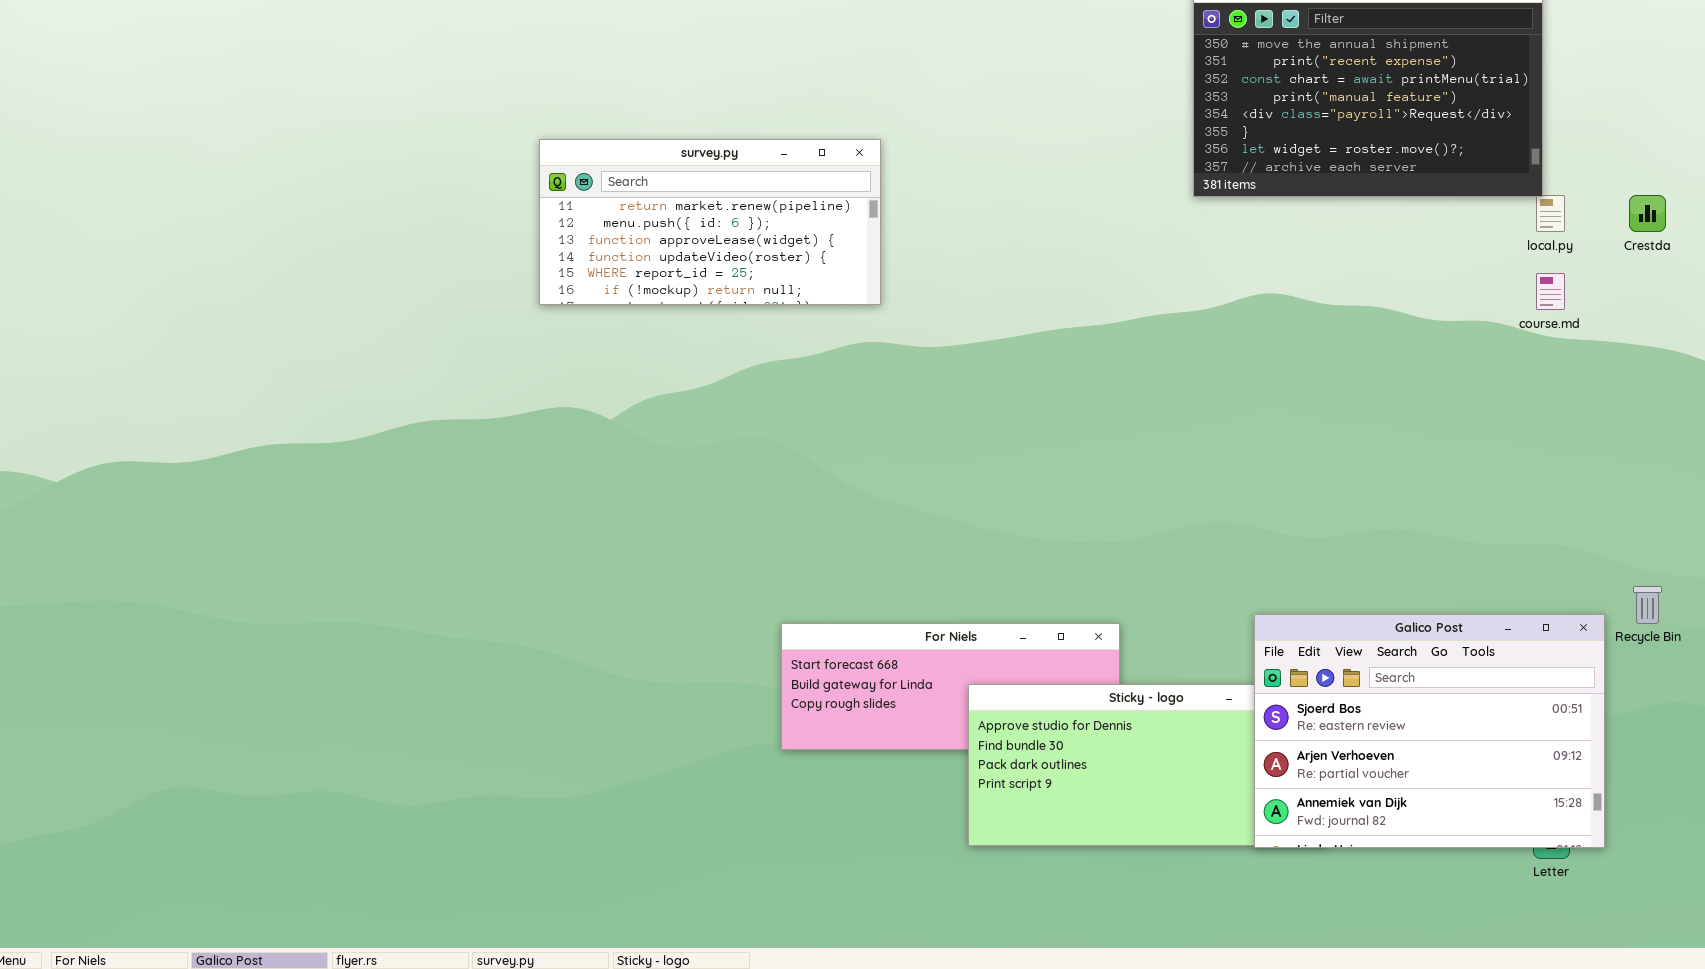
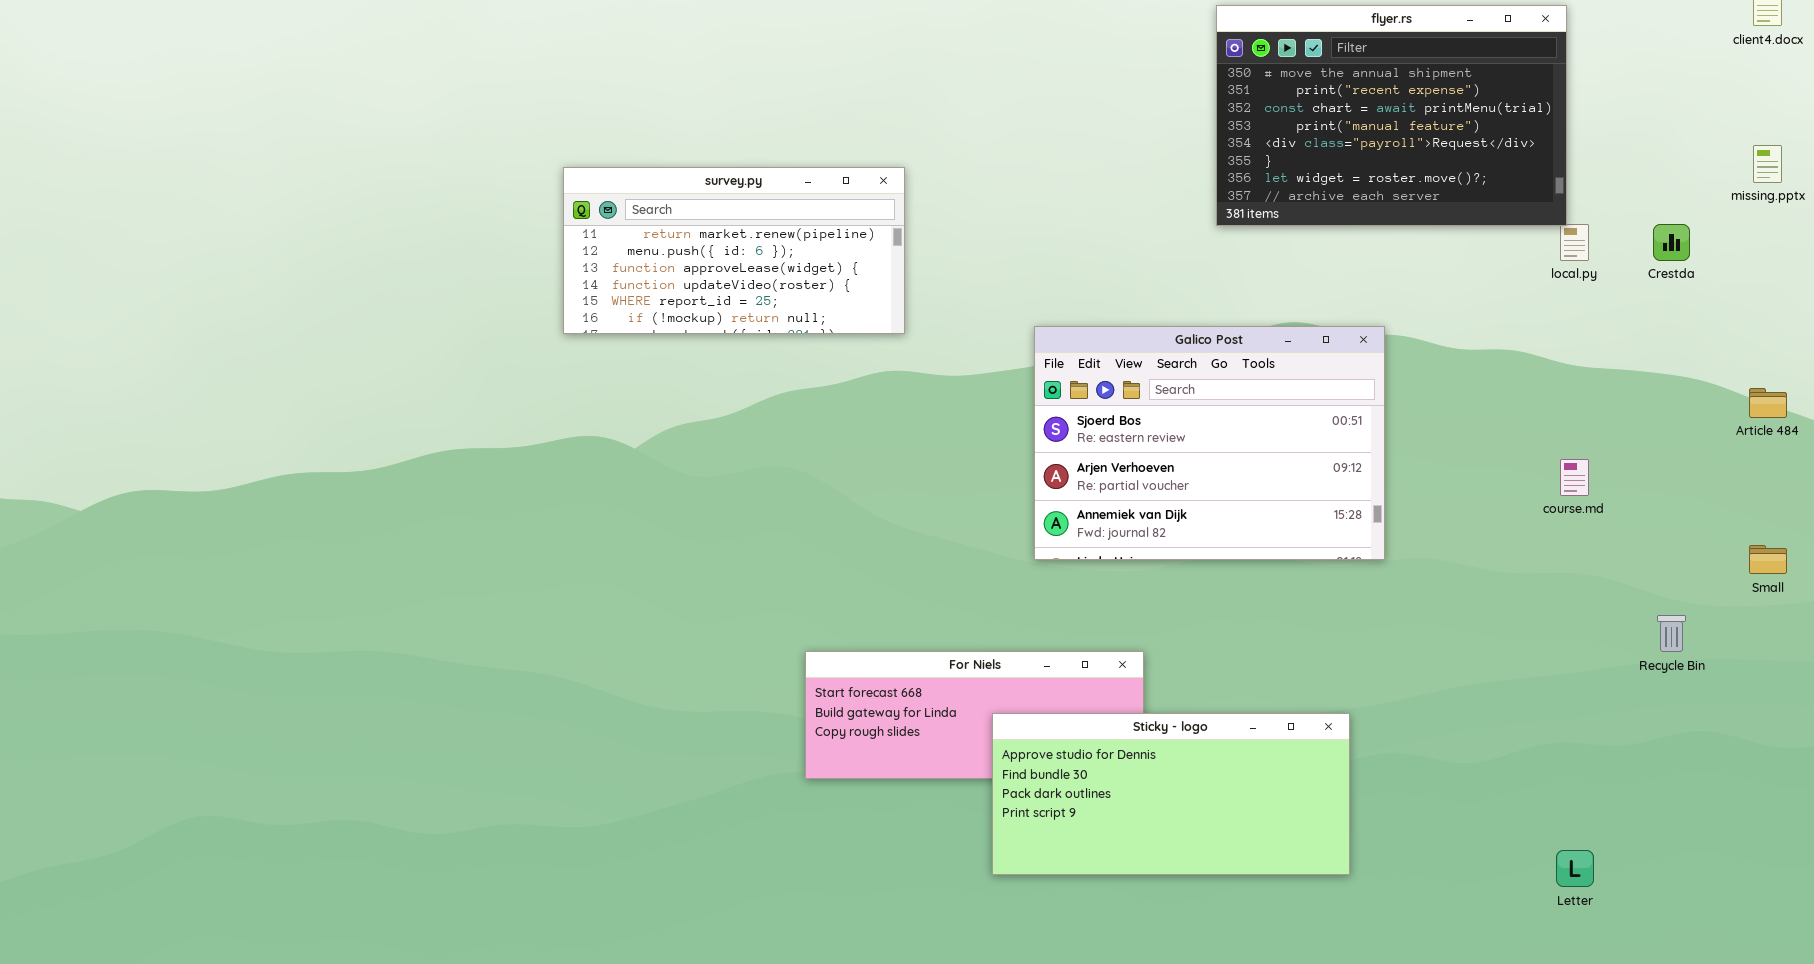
course.md: [1536,273,1565,310] -> [1560,459,1589,496], moved
Galico Post: [1254,614,1605,848] -> [1034,326,1385,560], moved

